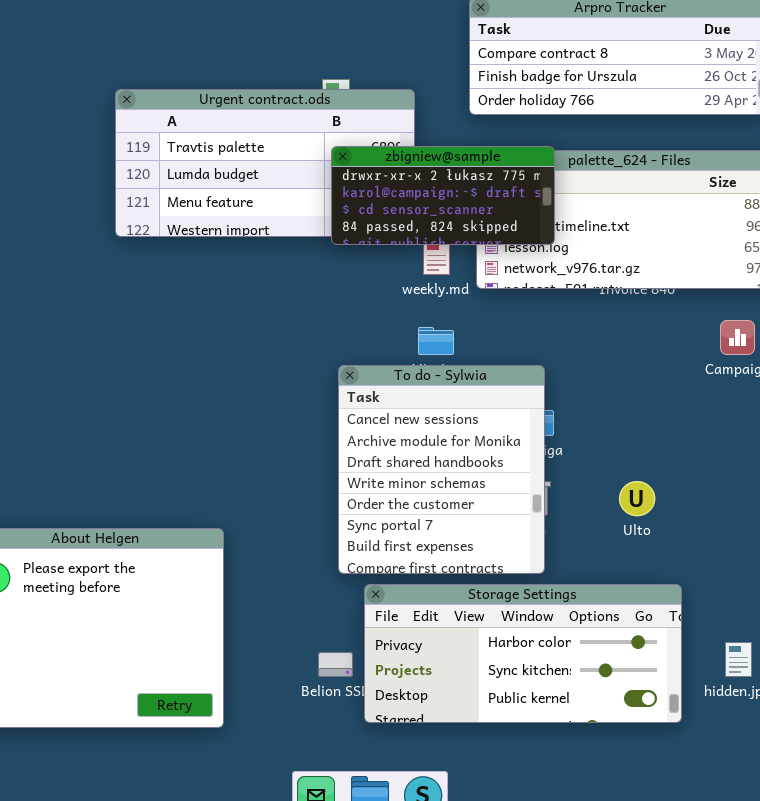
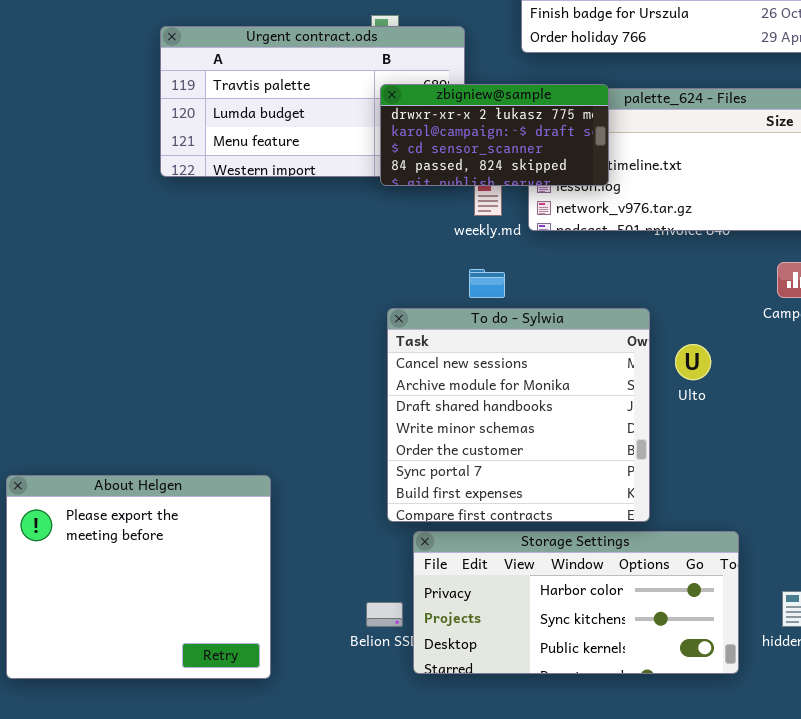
To do - Sylwia: [338,365,545,574] -> [387,308,650,522], resized
Ulto: [619,481,655,516] -> [675,344,711,380], moved

